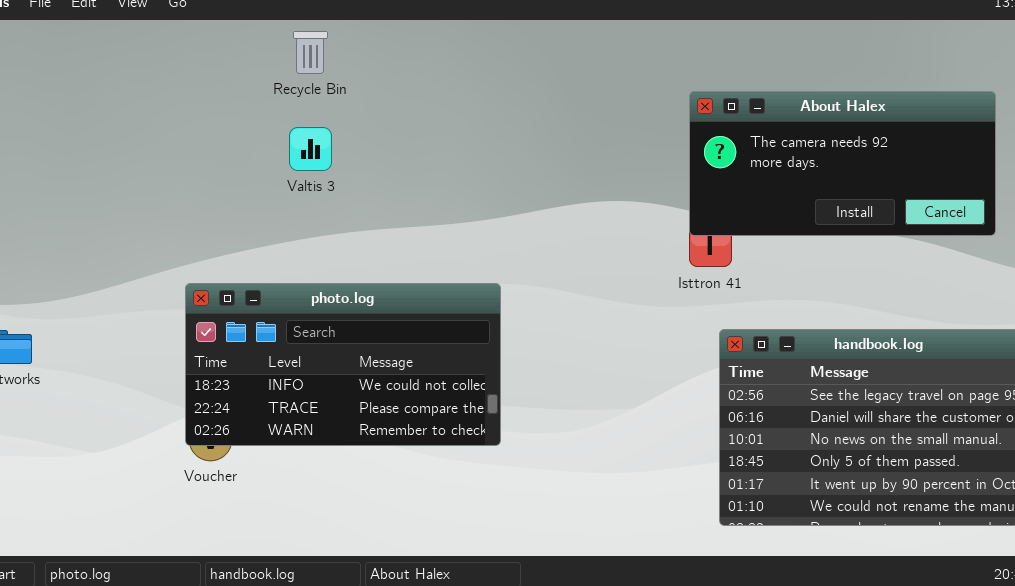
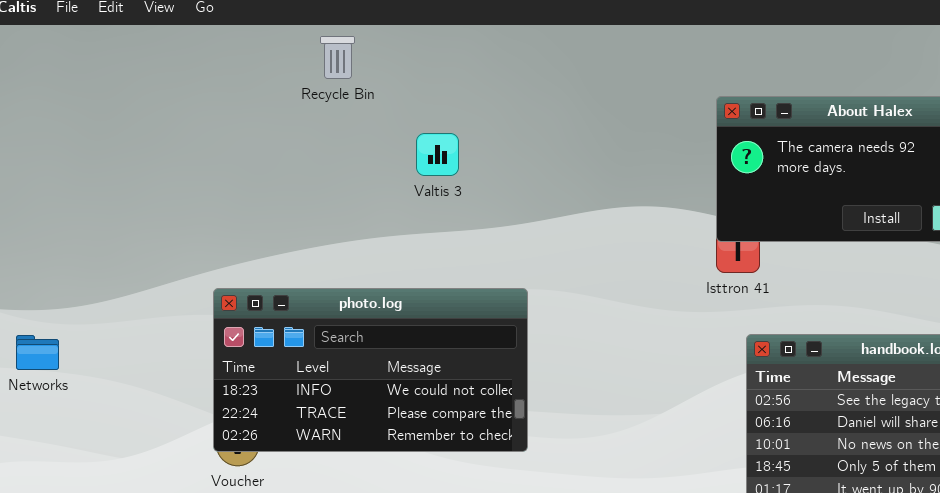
Valtis 3: [289,127,332,171] -> [416,133,459,176], moved

